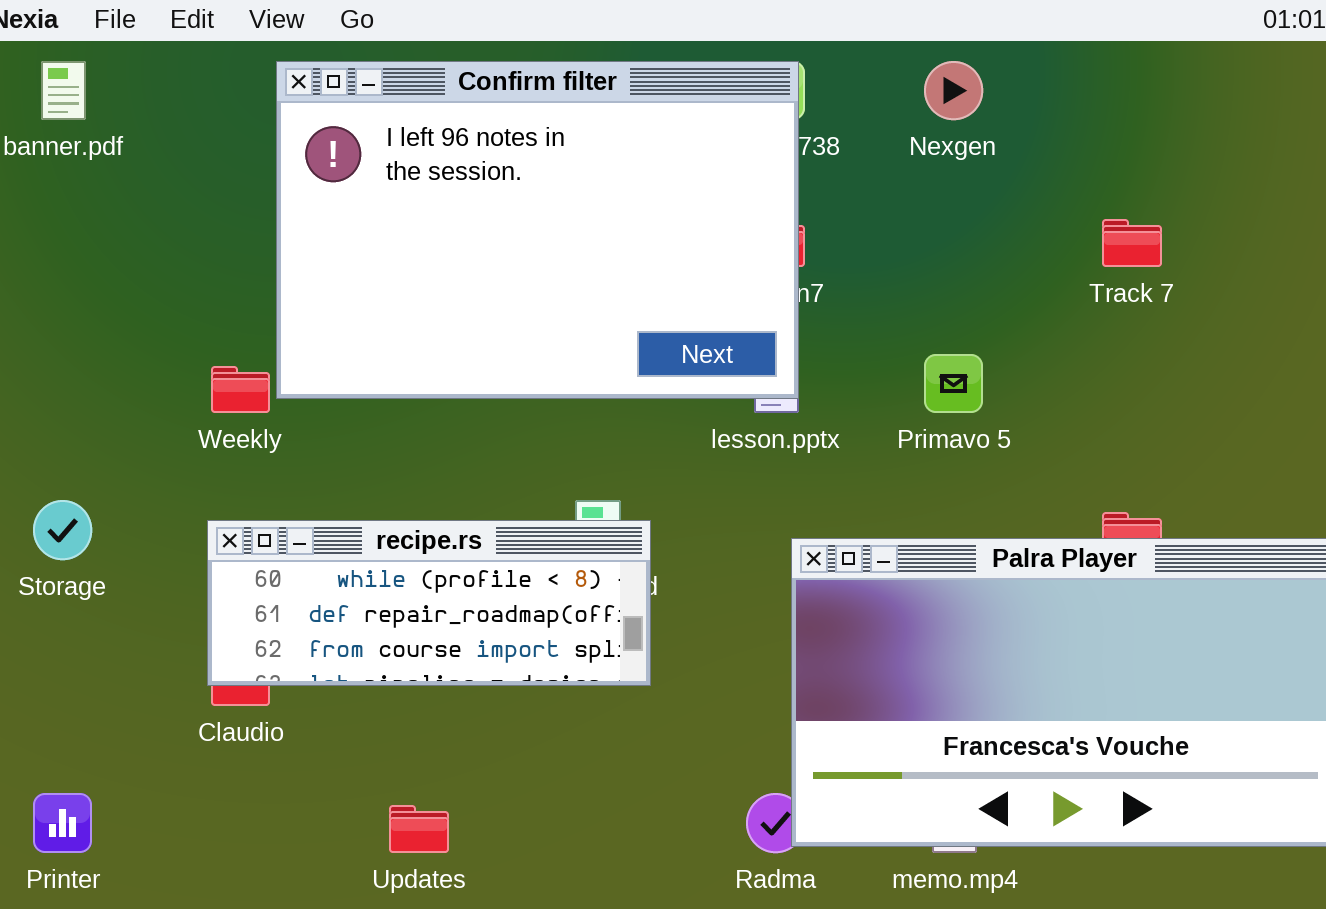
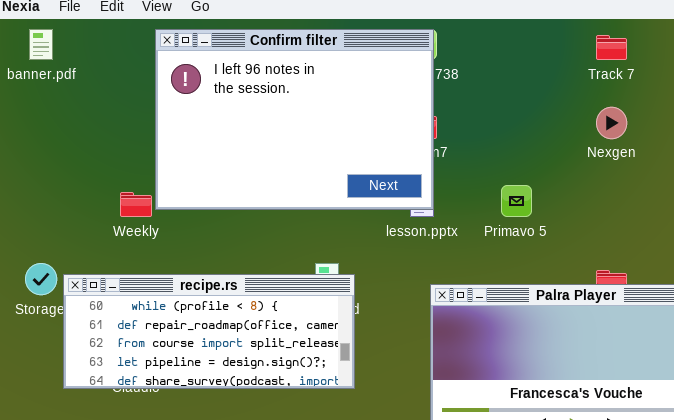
Nexgen: [924,61,983,120] -> [596,107,627,139], moved
Track 7: [1102,219,1162,267] -> [596,35,627,60], moved
recipe.rs: [207,520,651,686] -> [63,274,355,389], resized

